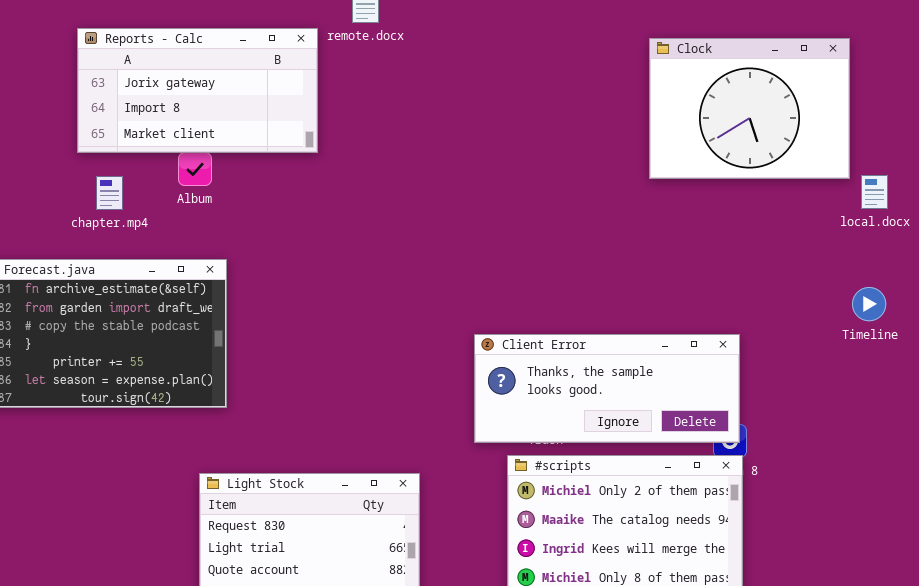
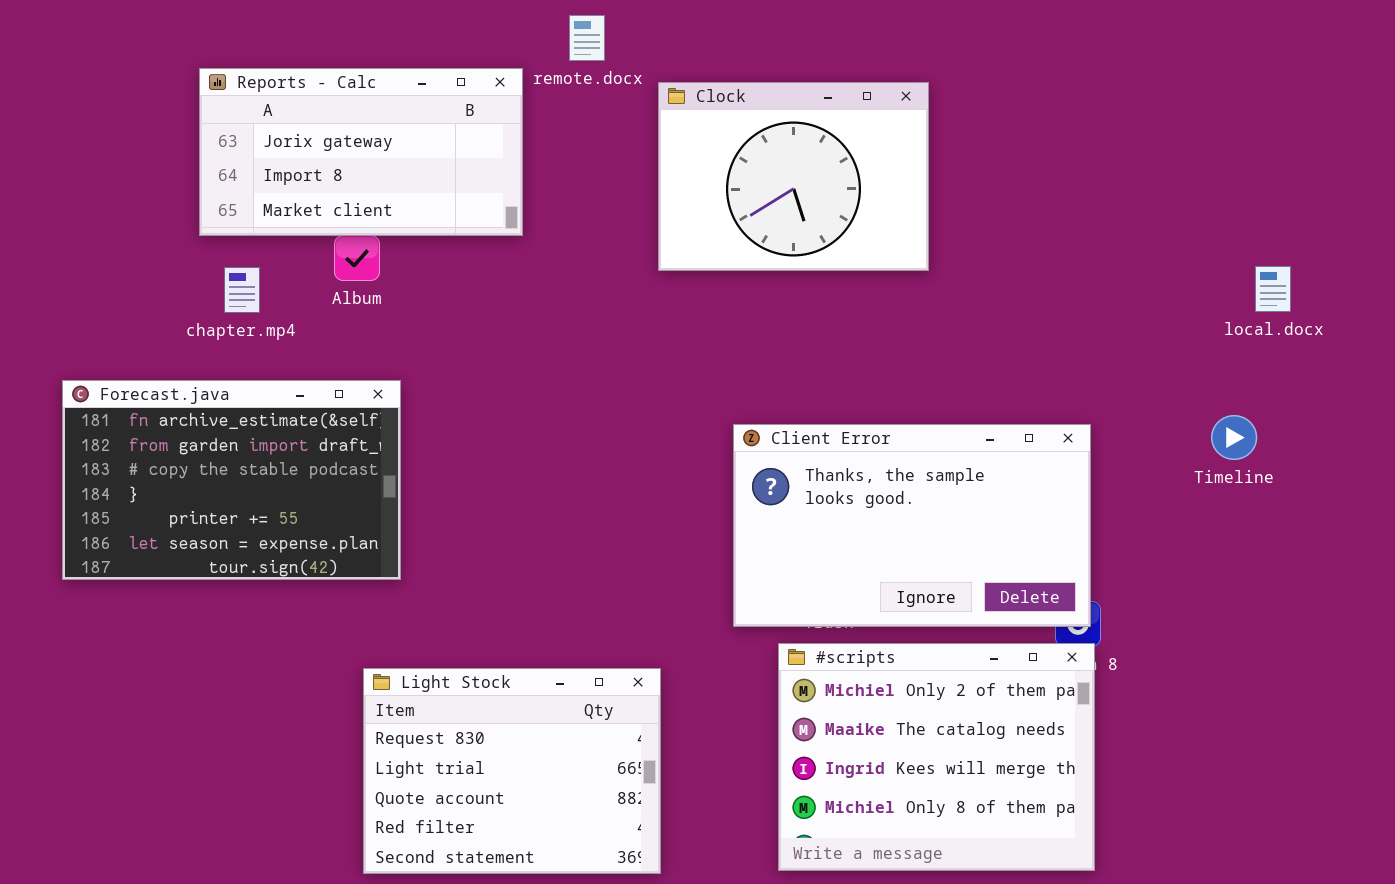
Clock: [649,38,850,179] -> [658,82,929,271], moved
Timeline: [852,287,886,321] -> [1211,415,1257,460], moved
Client Error: [474,334,740,443] -> [733,424,1091,627], resized

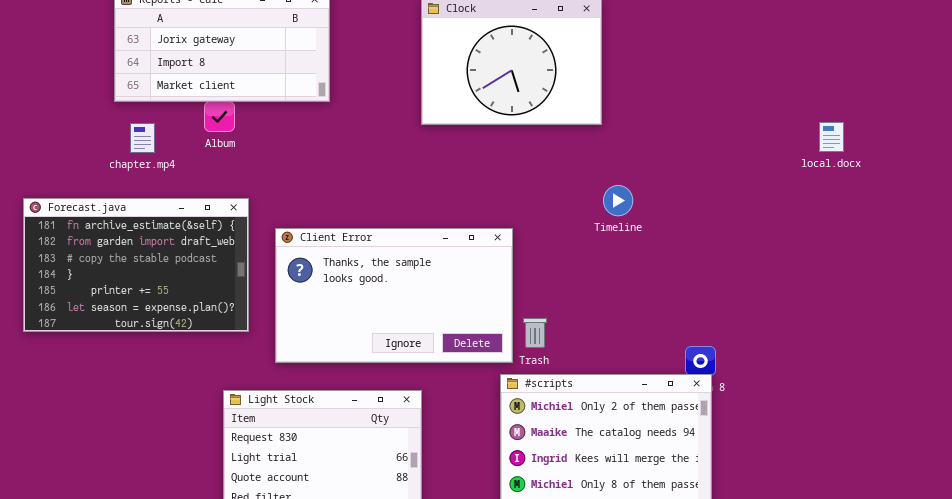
Timeline: [1211,415,1257,460] -> [603,185,633,216], moved
Client Error: [733,424,1091,627] -> [275,228,513,363], moved

